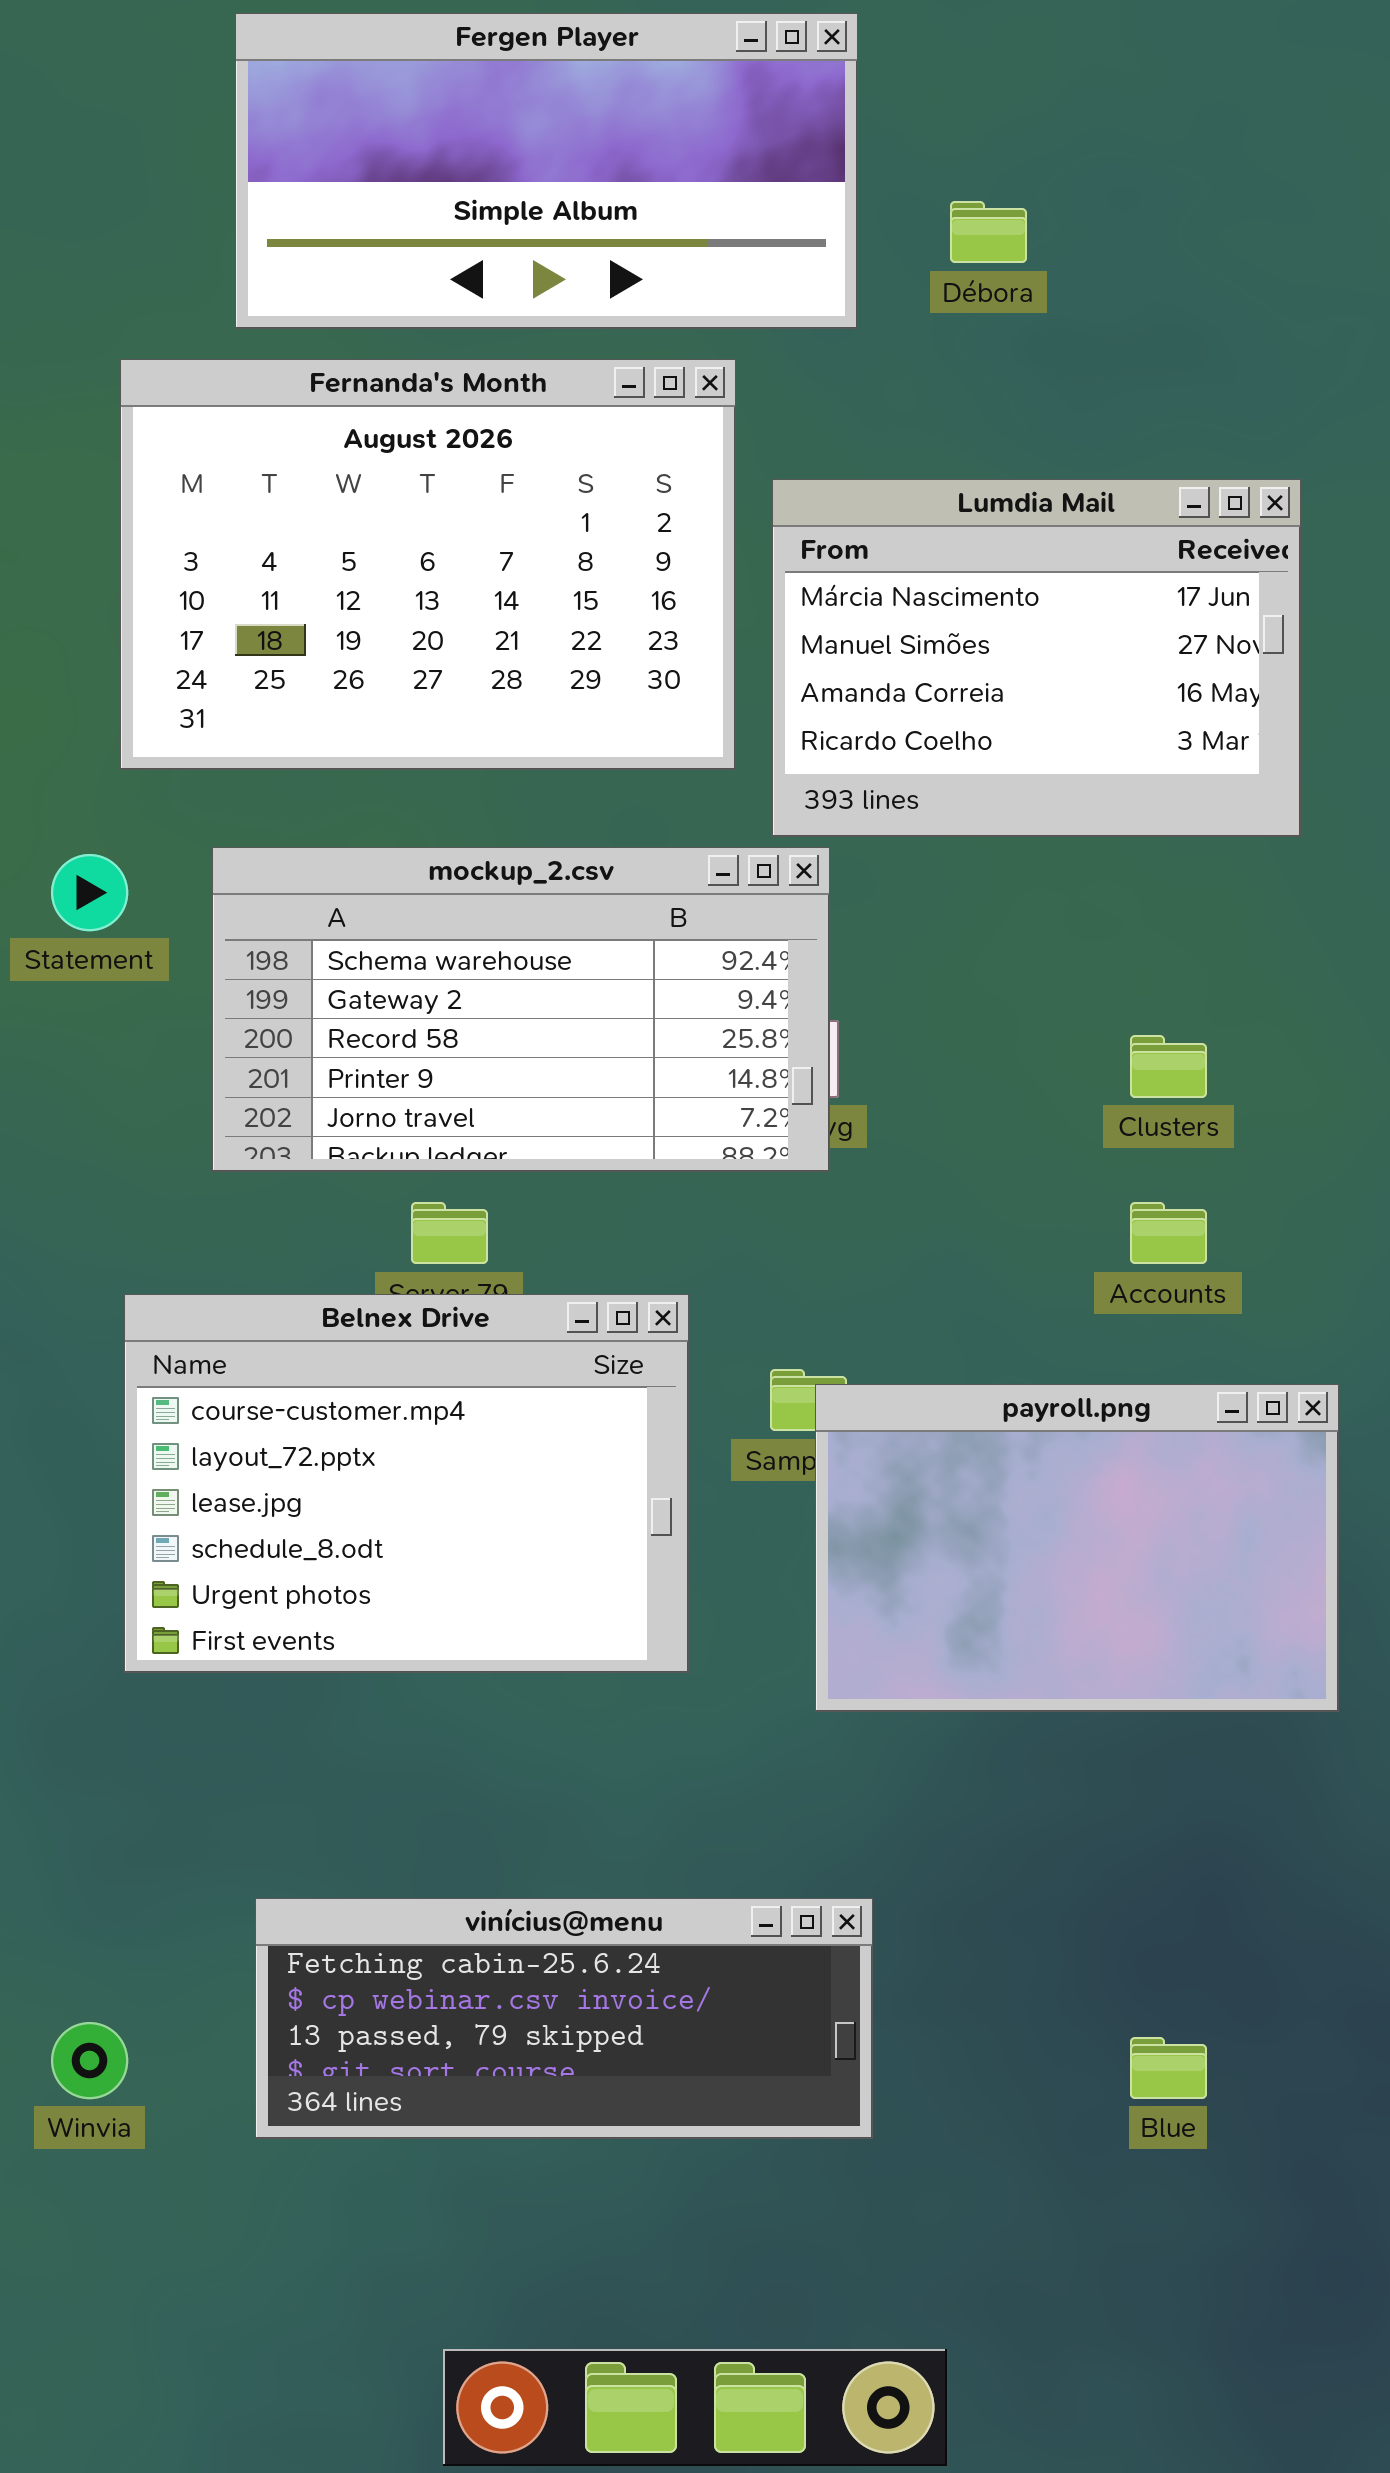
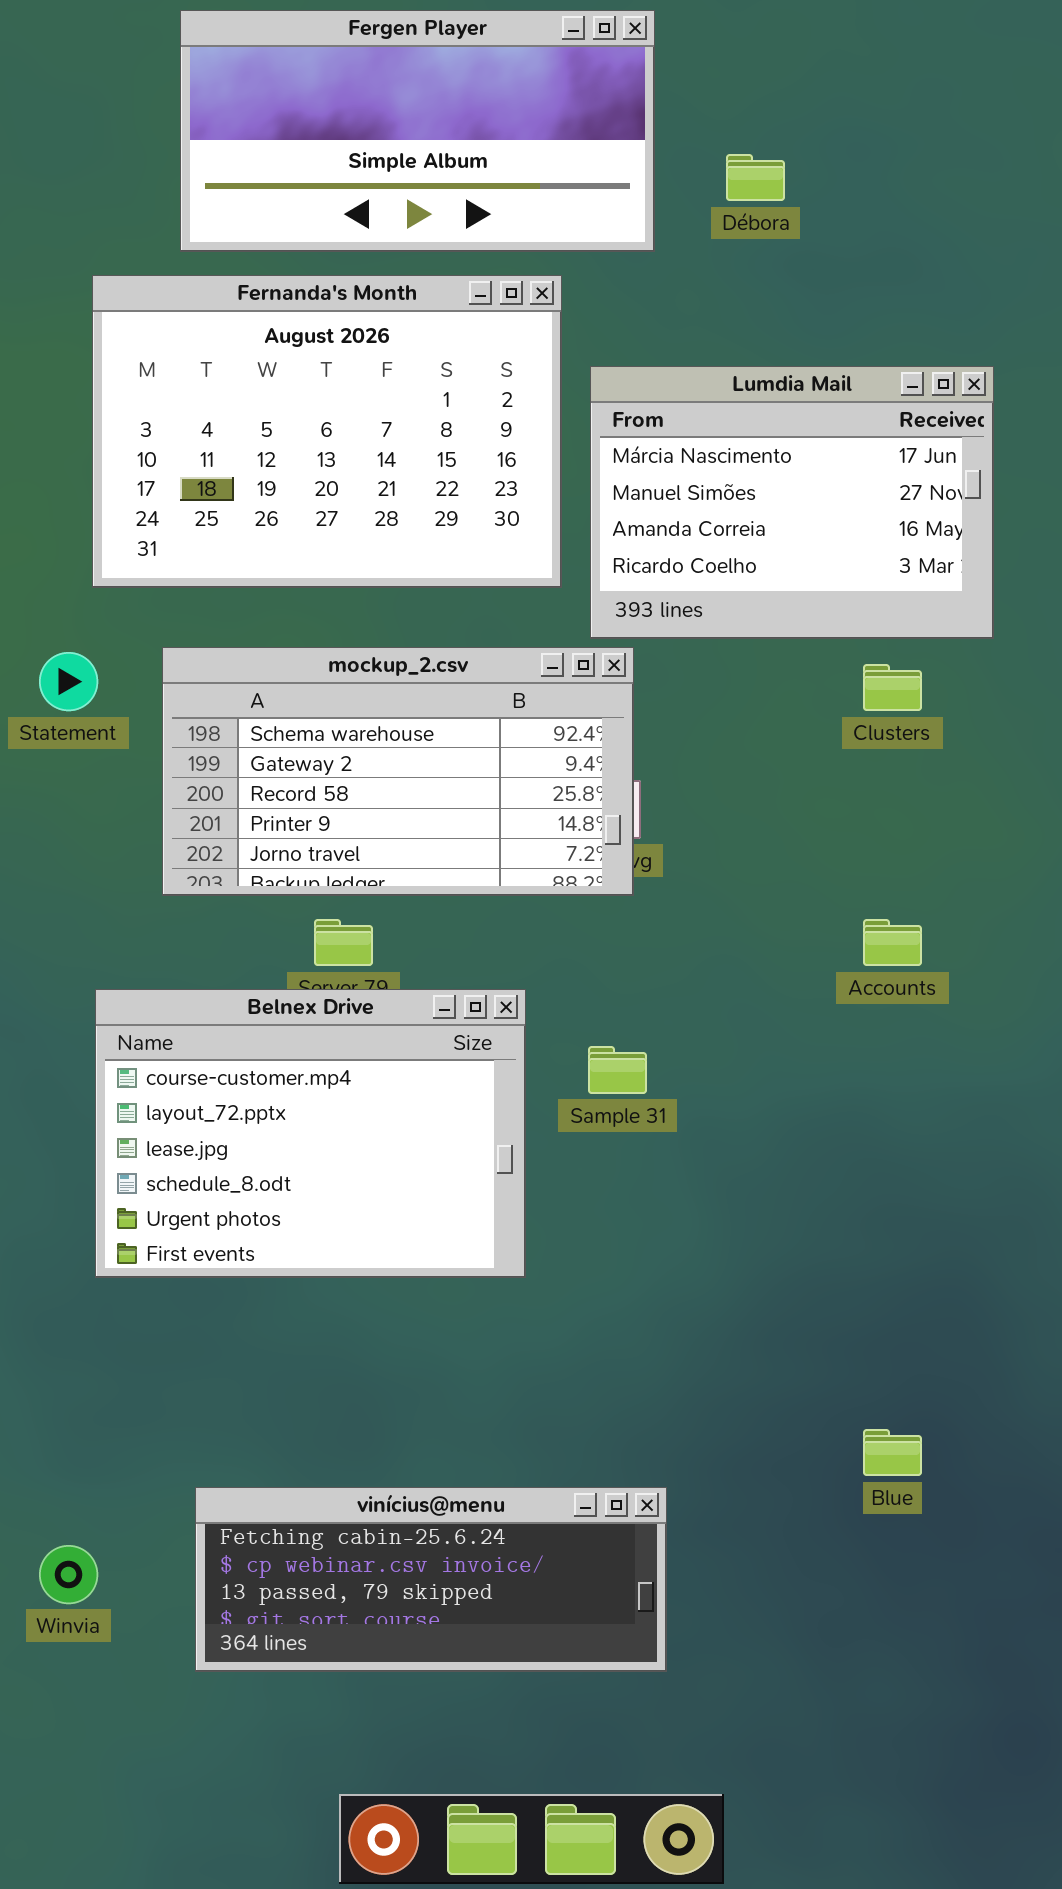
Clusters: [1130,1035,1207,1098] -> [863,664,922,711], moved
payroll.png: [815,1384,1339,1712] -> none, closed
vinícius@menu: [255,1898,873,2139] -> [195,1487,667,1672], moved
Blue: [1130,2037,1207,2099] -> [863,1429,922,1476], moved

